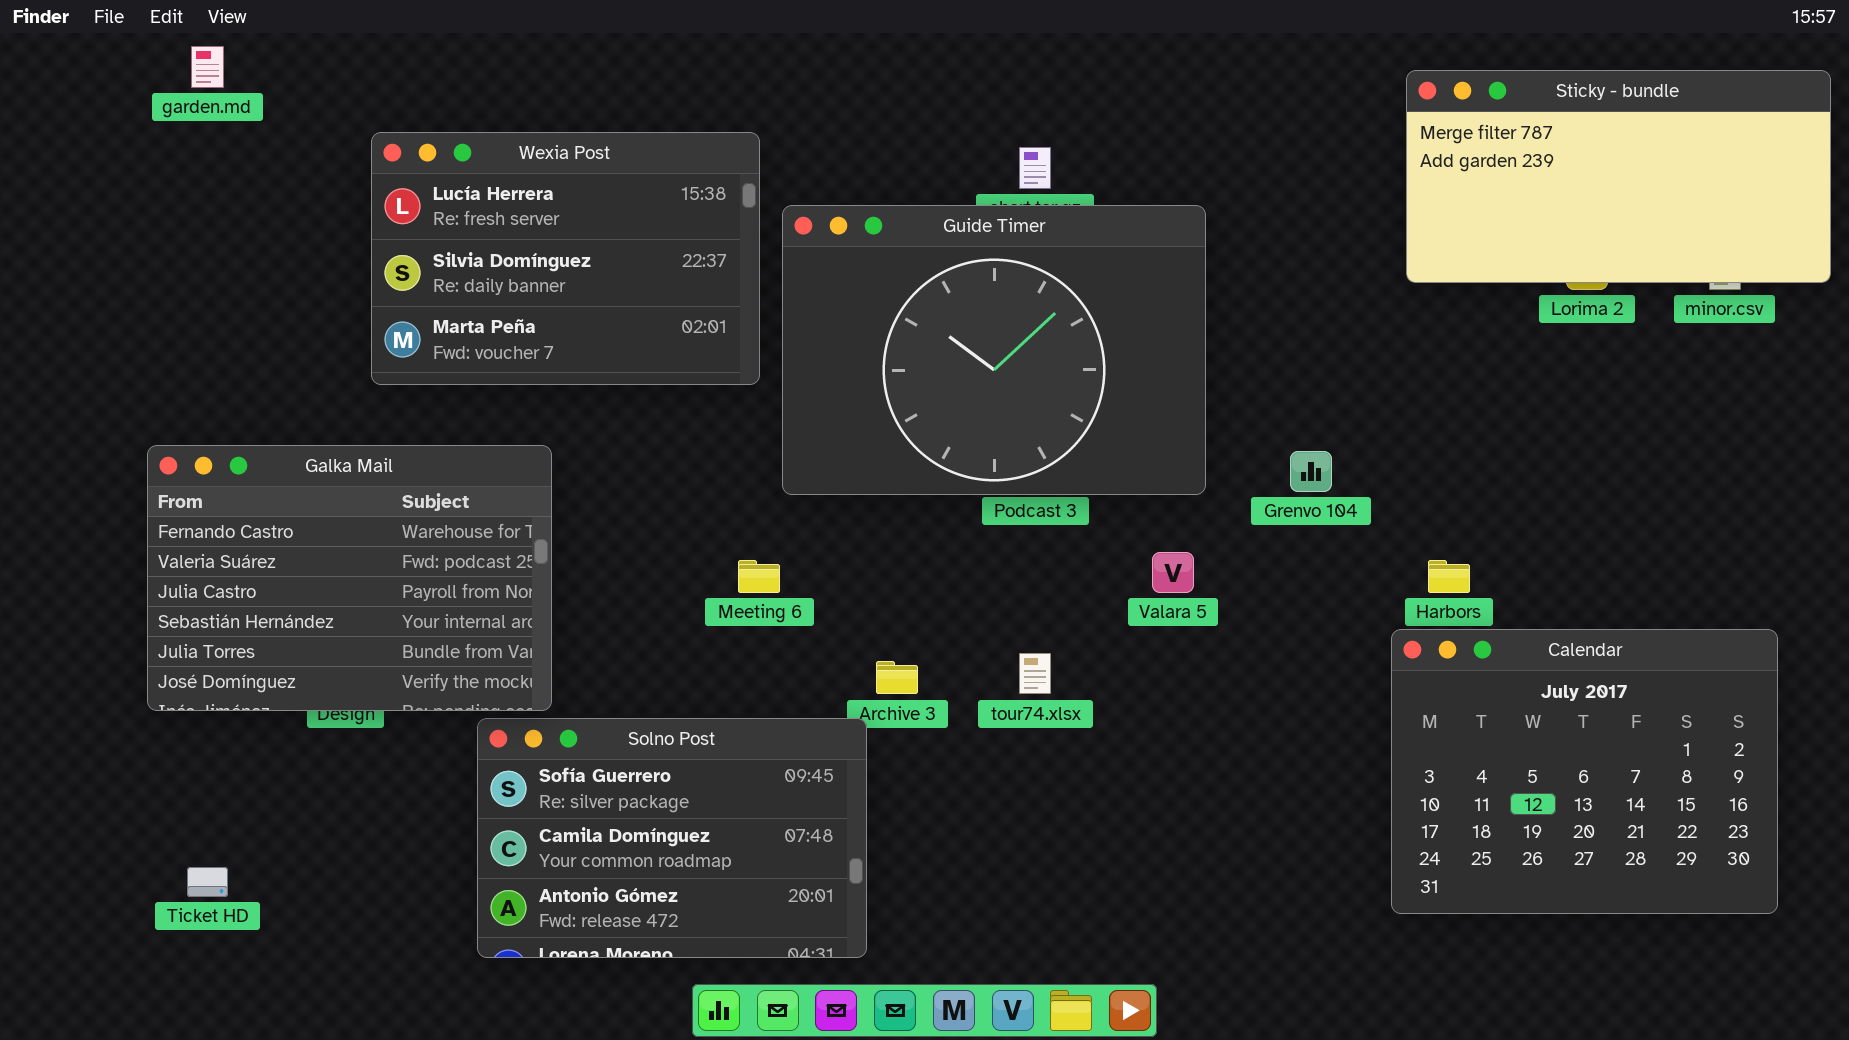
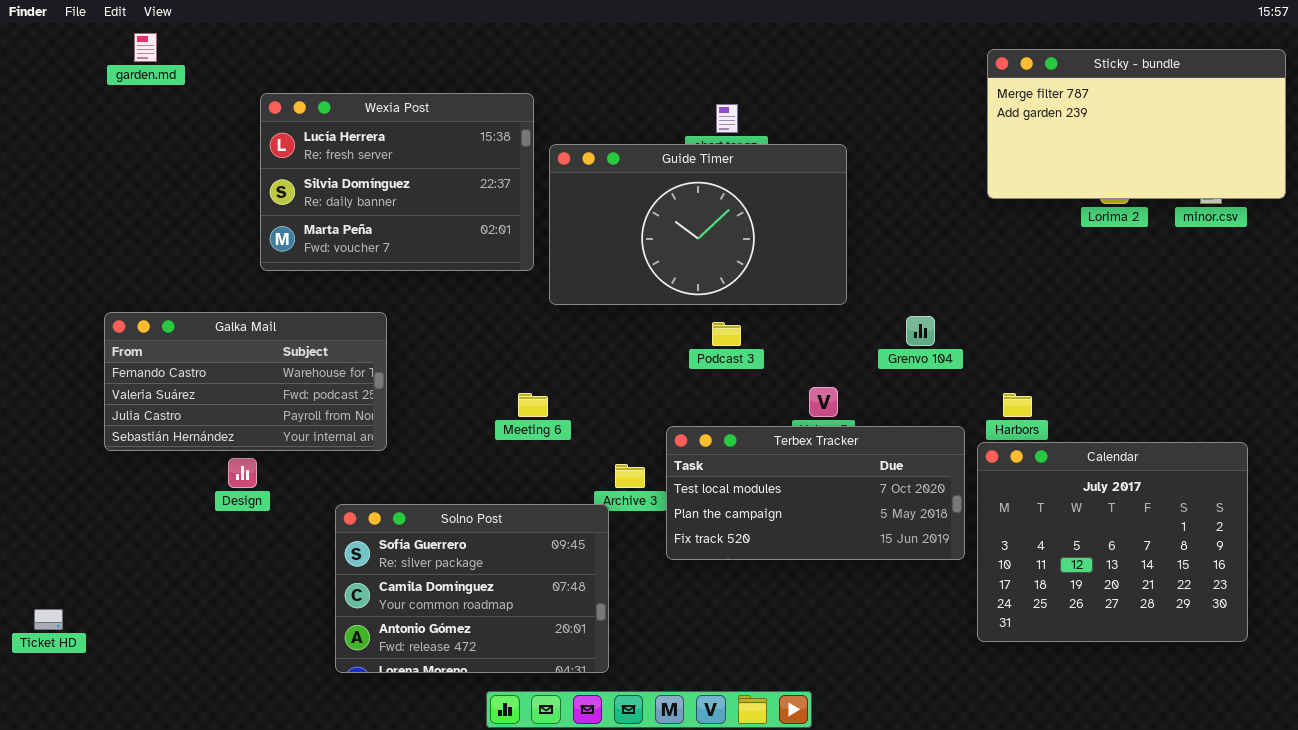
Guide Timer: [782,205,1206,495] -> [549,144,847,305], resized
Galka Mail: [147,445,552,711] -> [104,312,387,451], resized
Terbex Tracker: none -> [666,426,965,560], opened
Ticket HD: [187,867,228,897] -> [34,609,63,630], moved

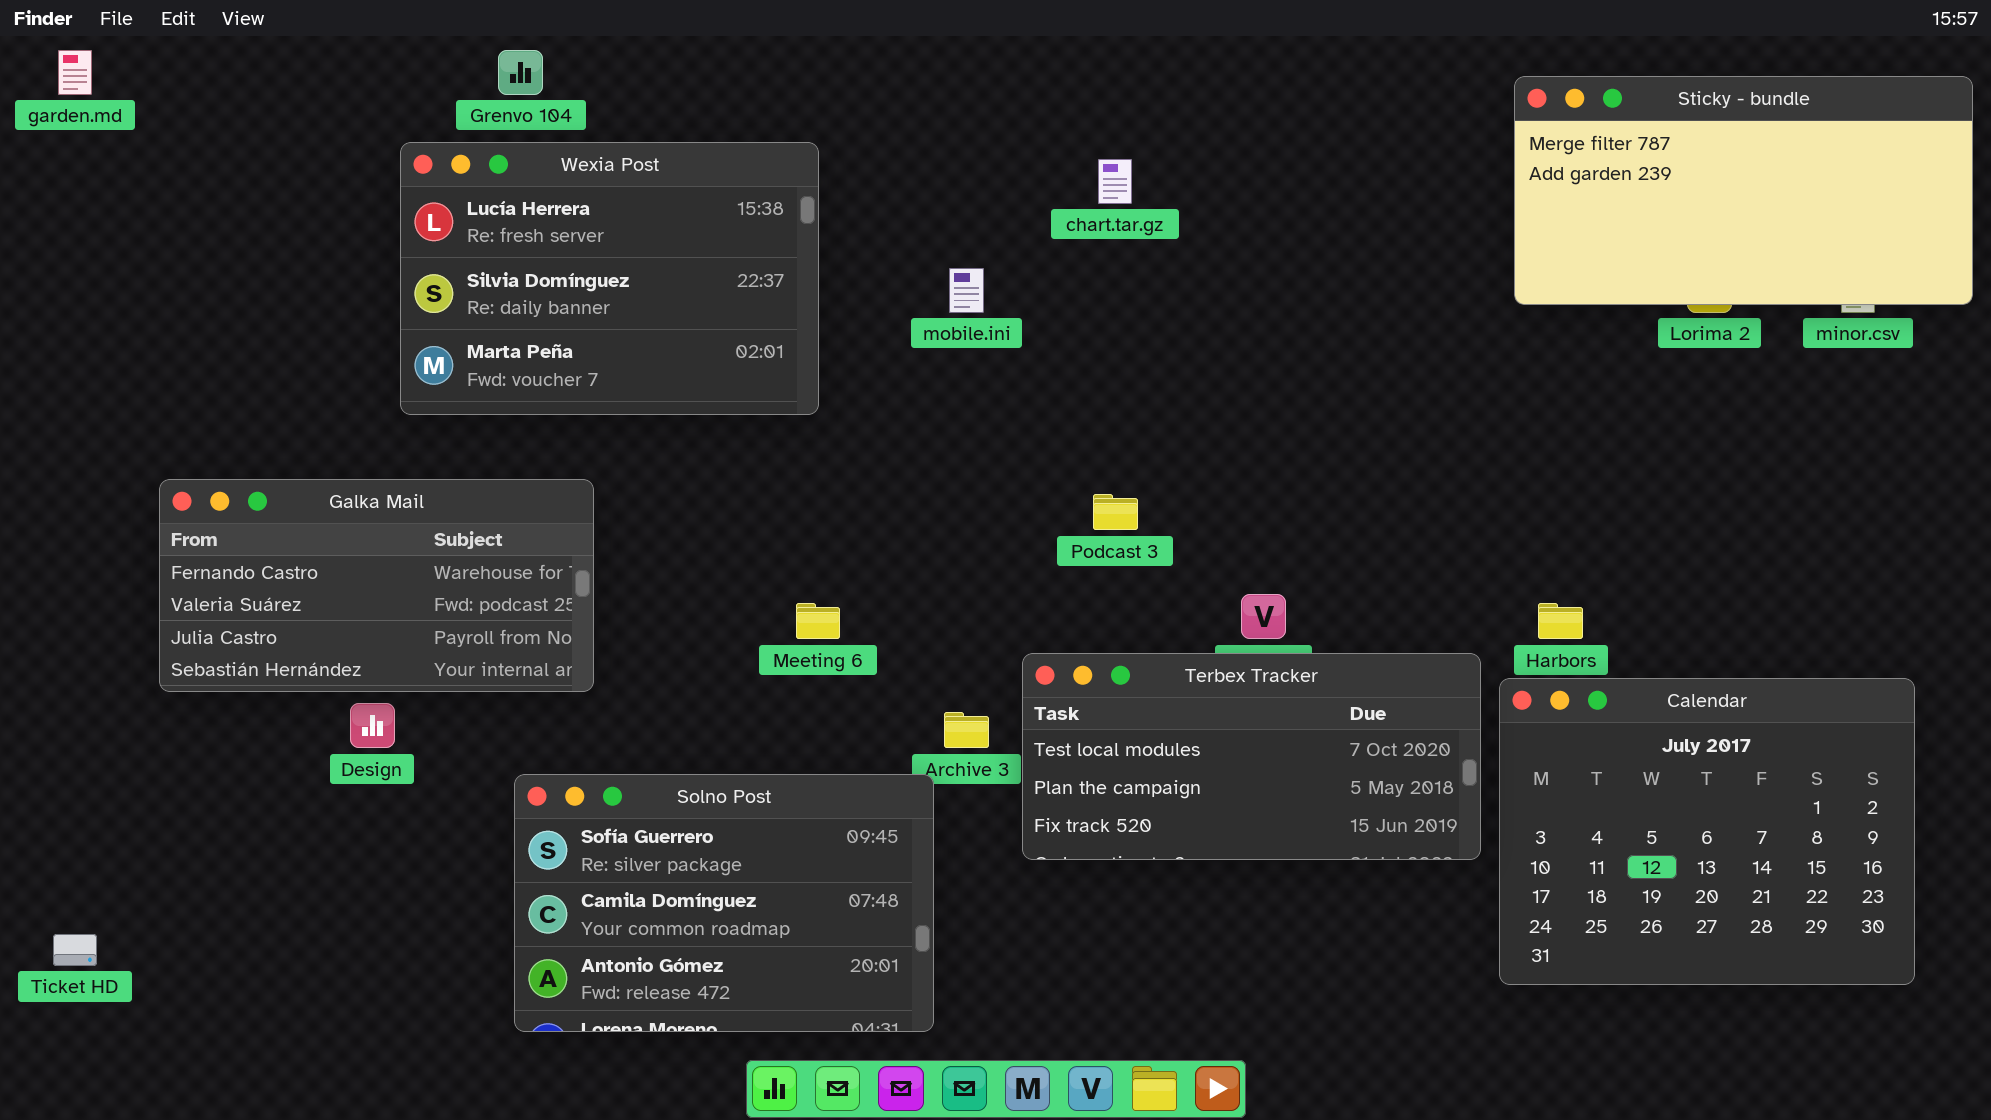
garden.md: [134,33,157,62] -> [58,50,92,95], moved
Guide Timer: [549,144,847,305] -> none, closed
Grenvo 104: [906,316,935,346] -> [498,50,543,95], moved

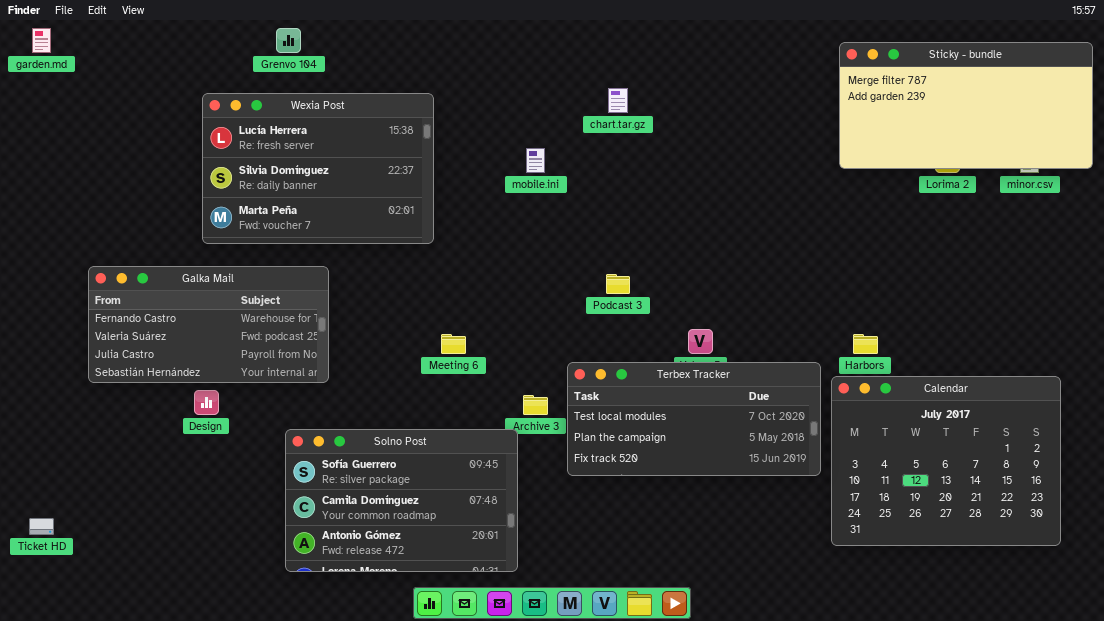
Wexia Post: [400,142,819,415] -> [202,93,434,244], moved

